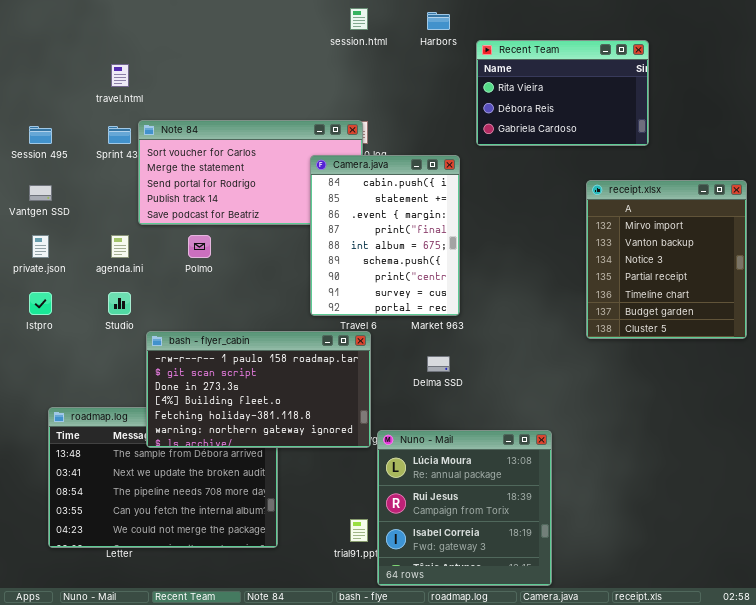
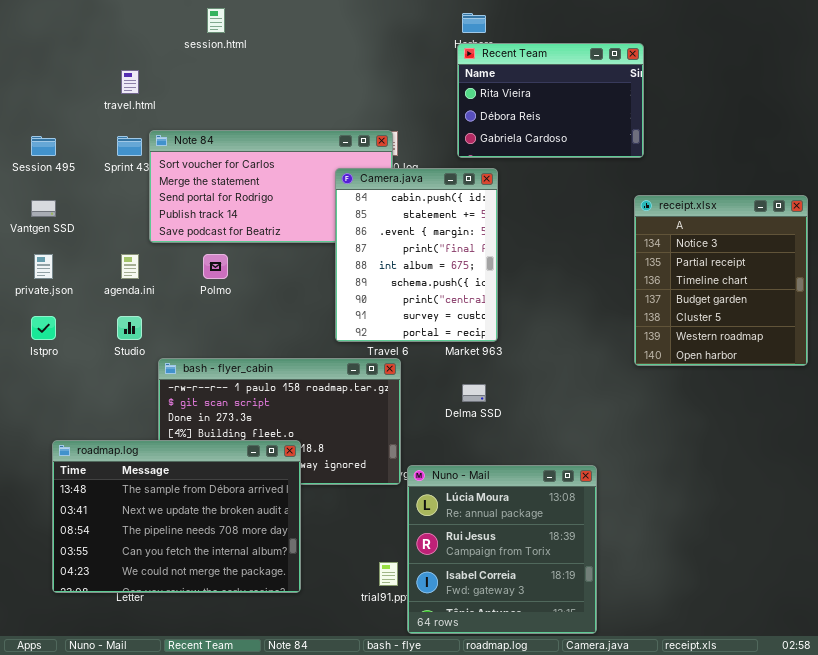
session.html: [350,8,368,30] -> [207,8,225,33], moved
Recent Team: [476,40,649,146] -> [457,43,644,158], moved
receipt.xlsx: [586,180,747,339] -> [634,195,808,366], scrolled down 2 rows
roadmap.log: [48,407,278,548] -> [52,440,301,593], raised

